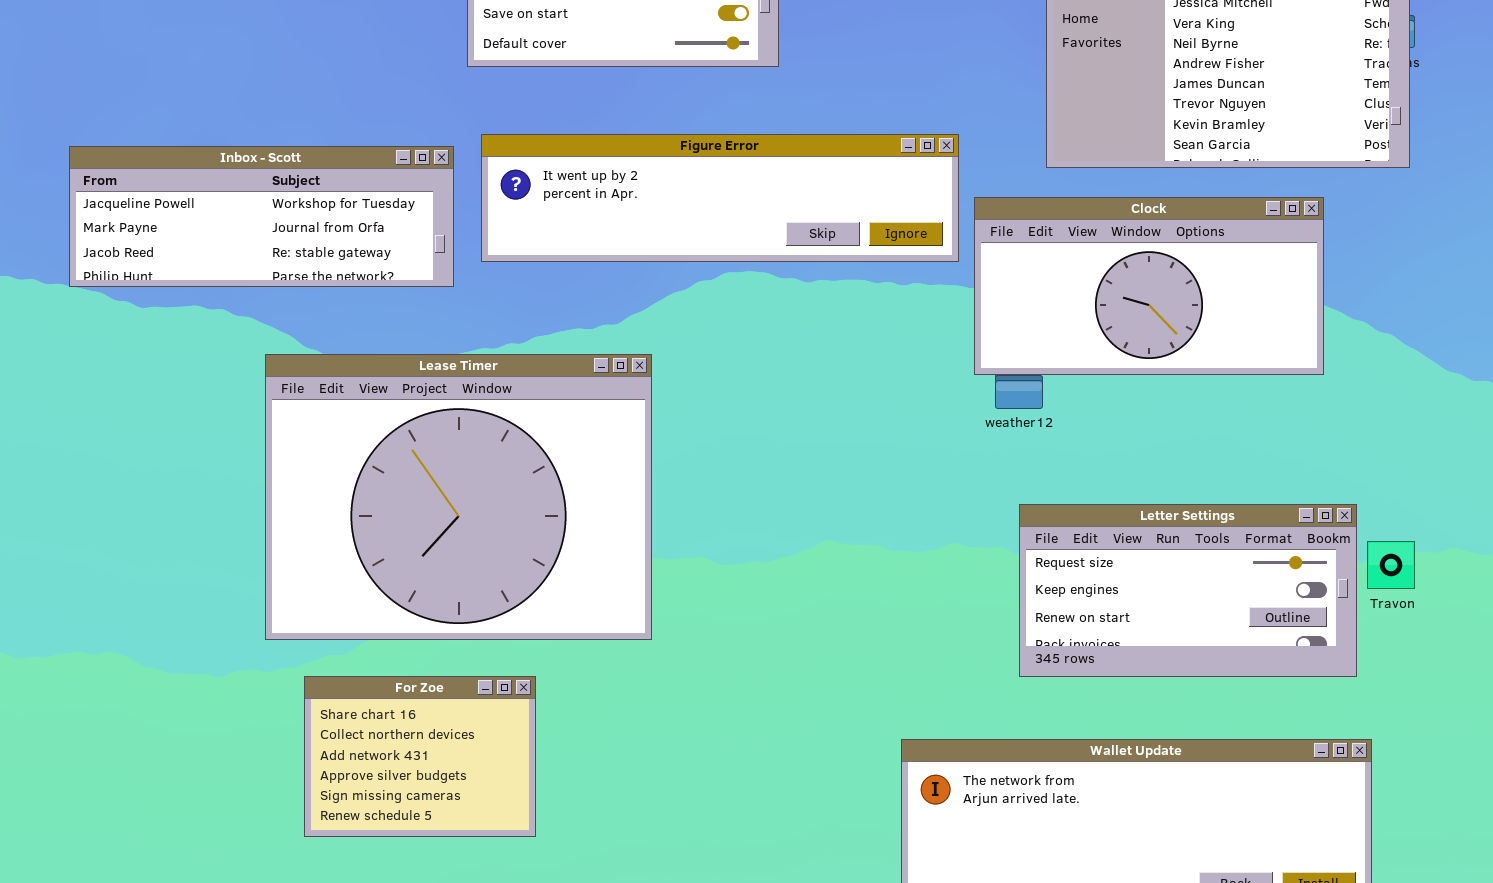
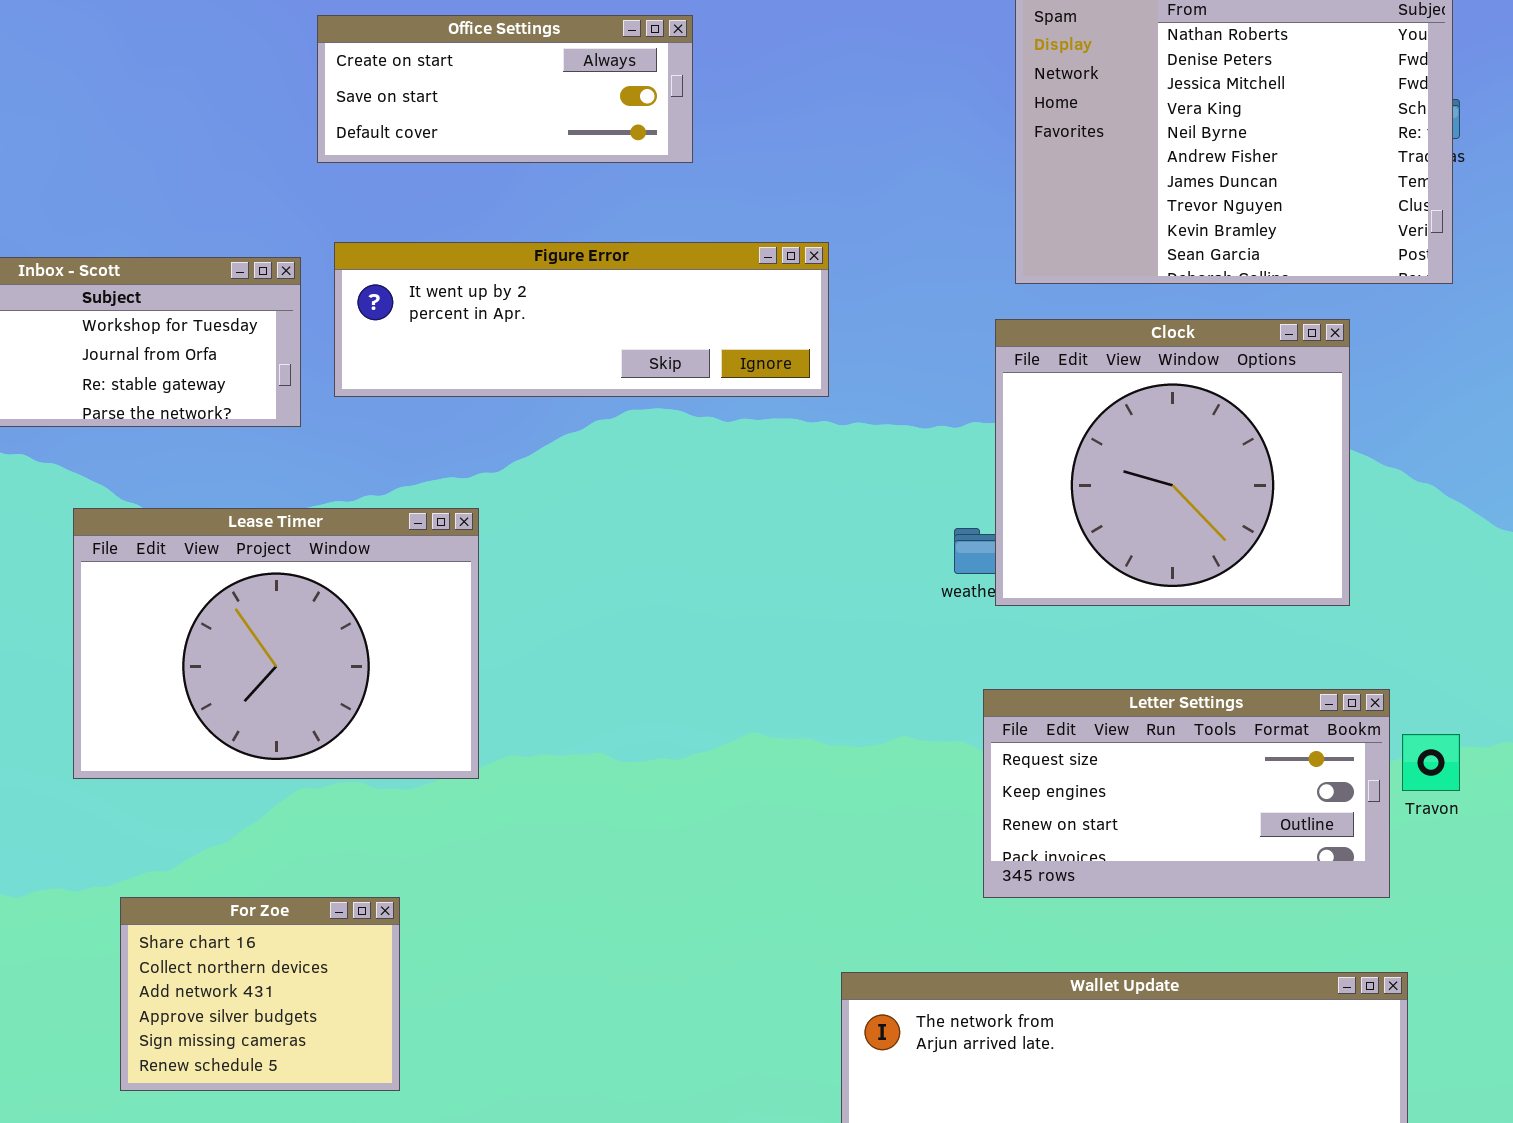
Figure Error: [481,134,959,262] -> [334,242,829,397], resized
Clock: [974,197,1324,375] -> [995,319,1350,606], resized
Lease Timer: [265,354,652,640] -> [73,508,479,779], resized

